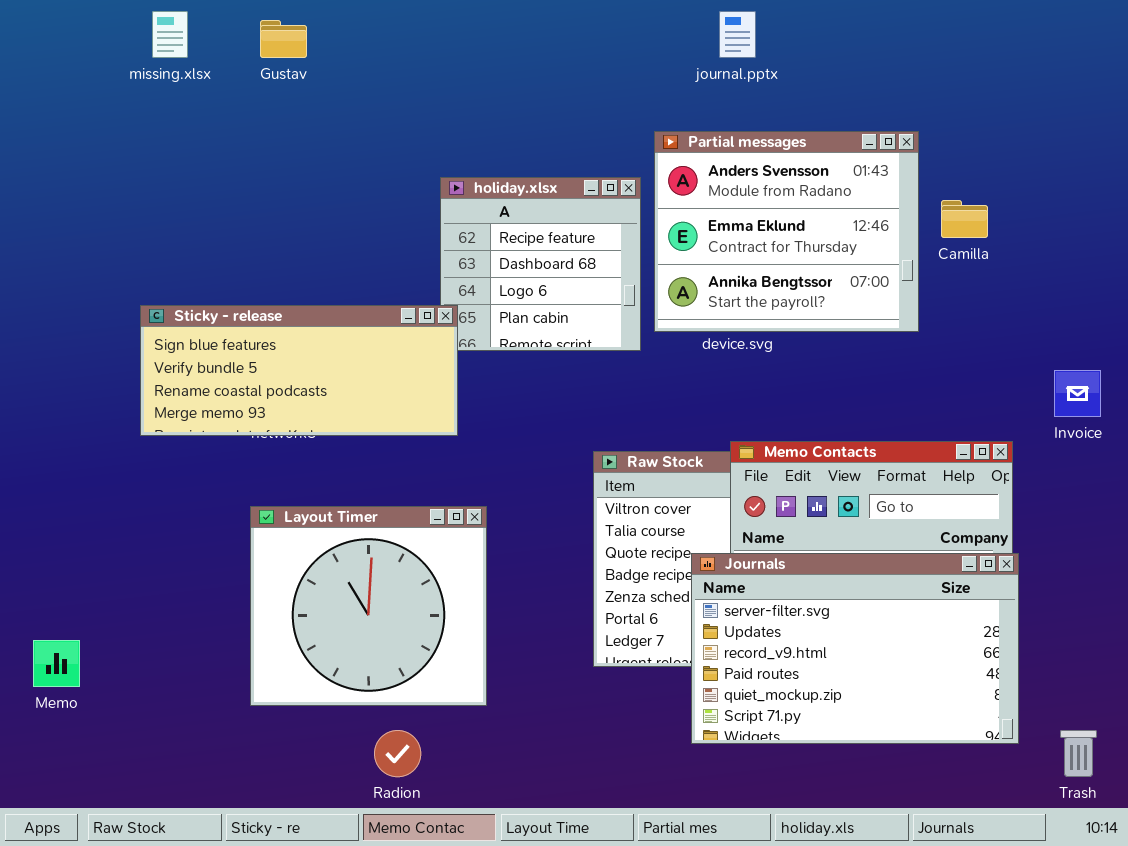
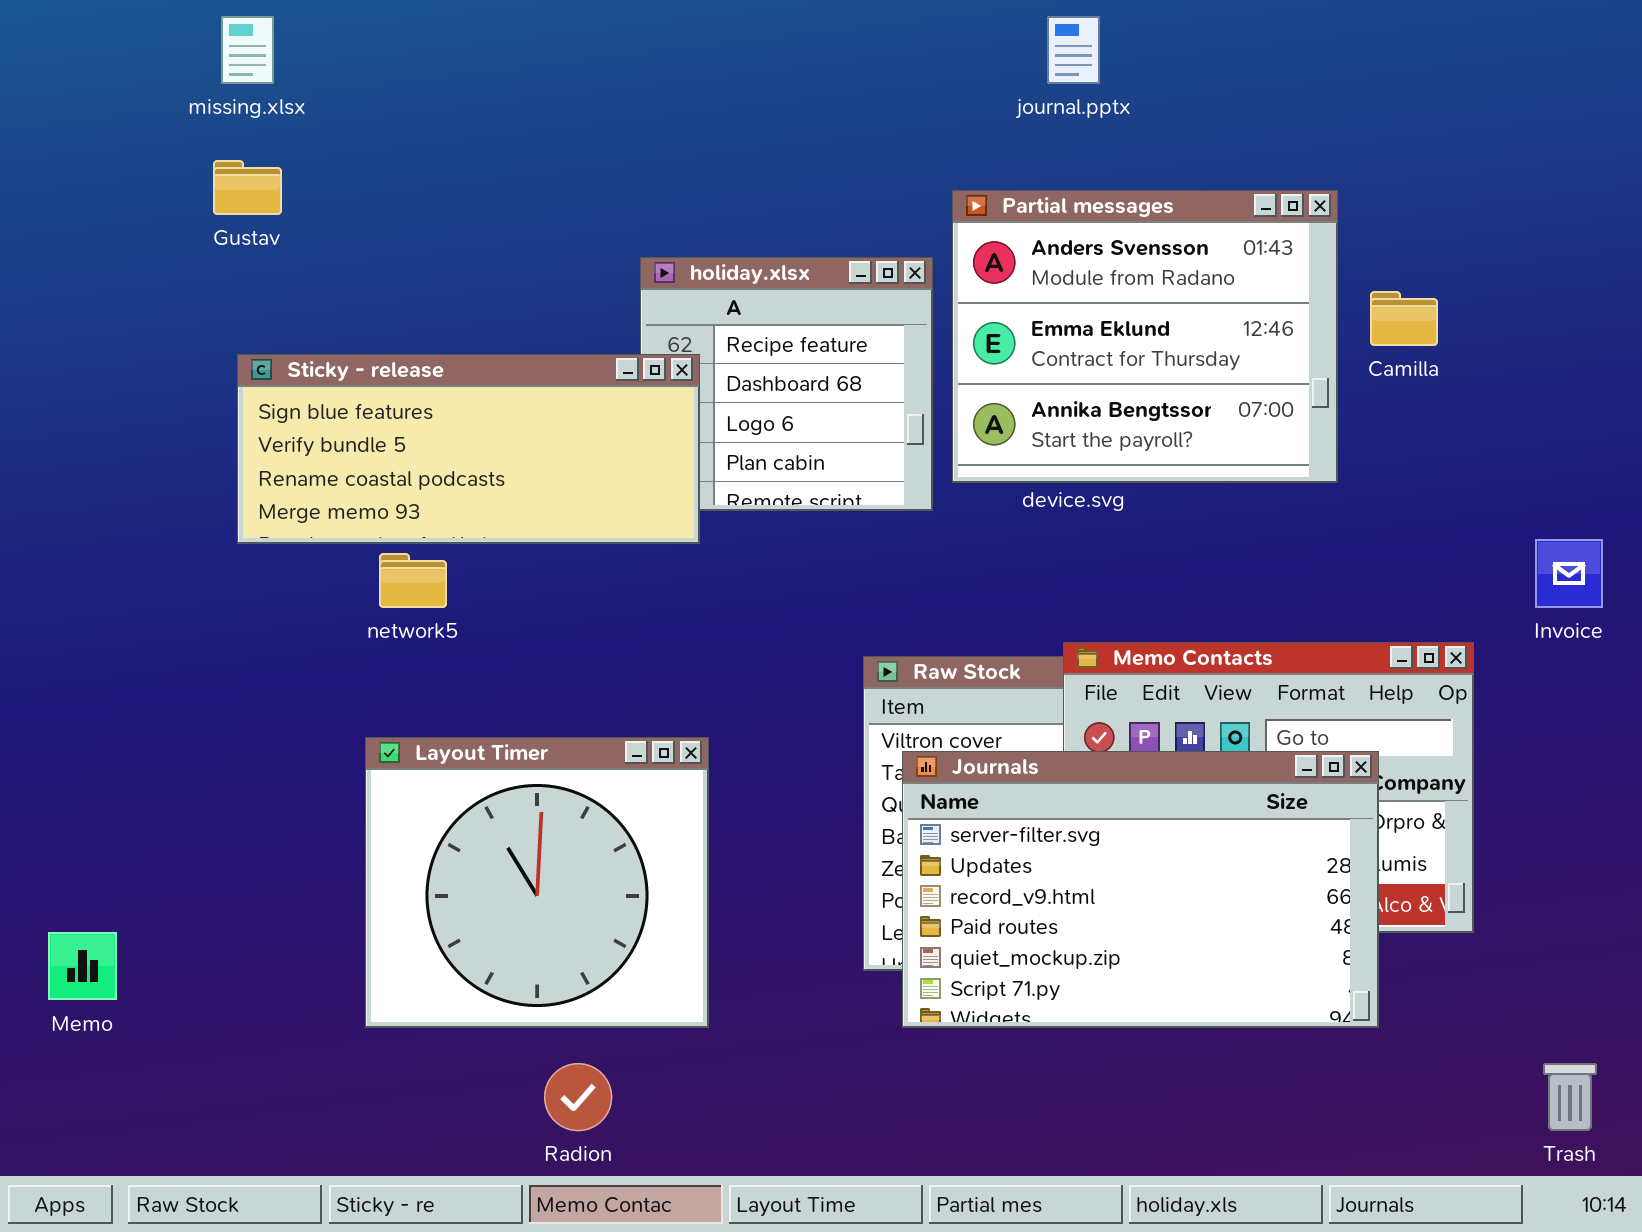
Gustav: [260,20,307,58] -> [213,160,282,215], moved
Sticky - release: [140,305,458,436] -> [237,354,700,544], moved
Journals: [691,553,1019,744] -> [902,751,1379,1028], moved

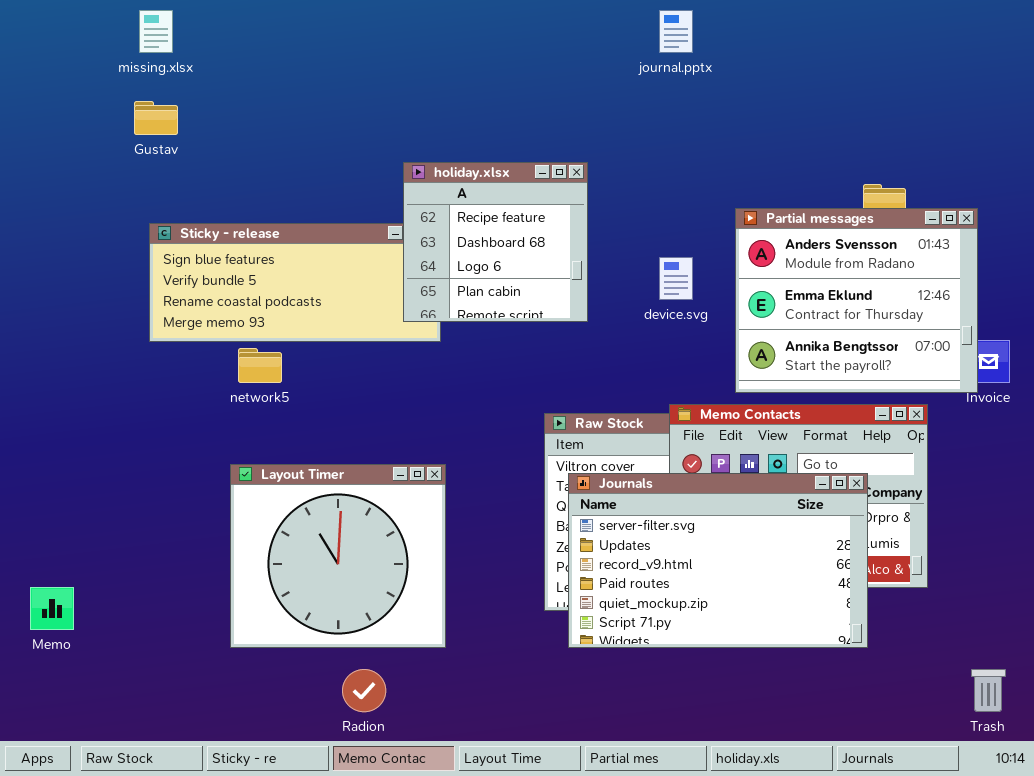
Partial messages: [952,190,1338,483] -> [735,208,978,393], moved
holiday.xlsx: [640,257,933,511] -> [403,162,588,322], raised

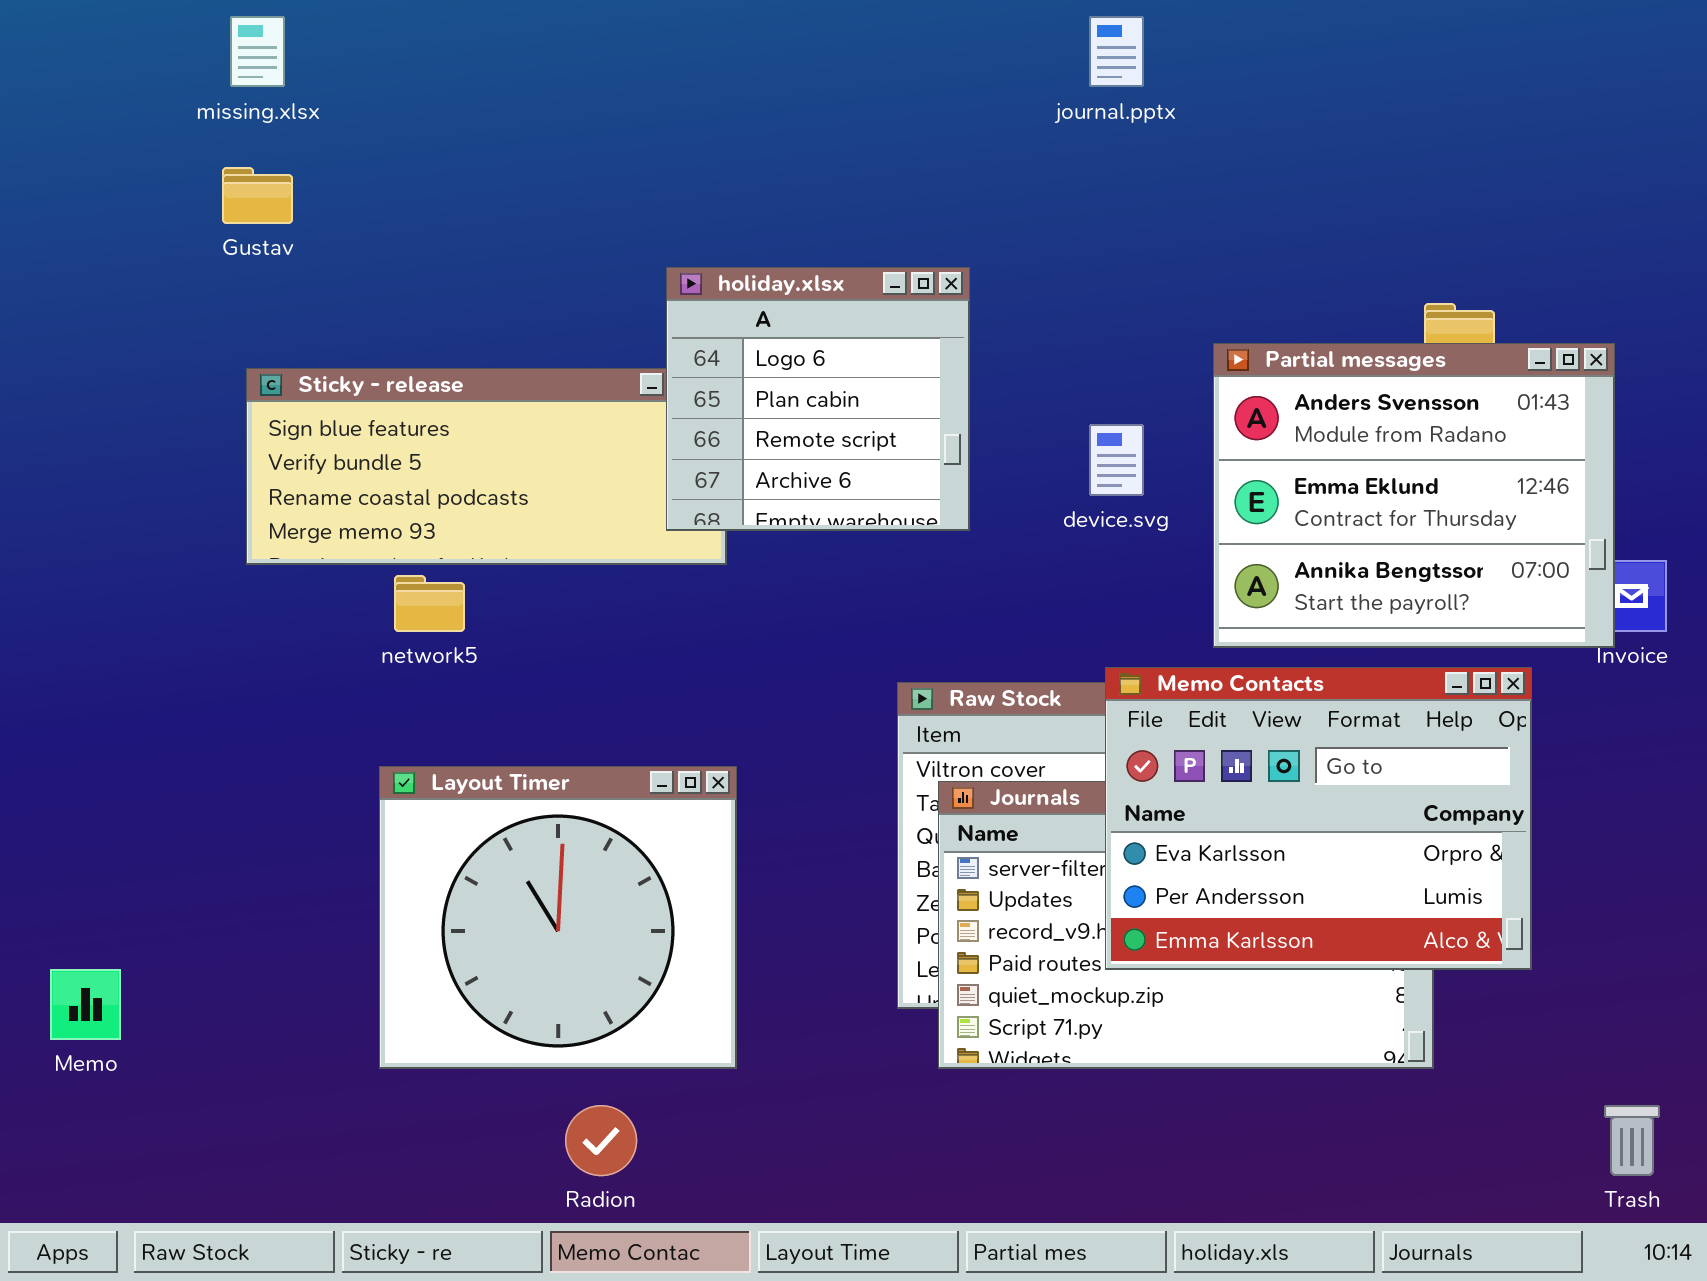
holiday.xlsx: [403,162,588,322] -> [666,267,970,531], scrolled down 2 rows
Memo Contacts: [669,404,928,588] -> [1105,667,1532,970], raised

